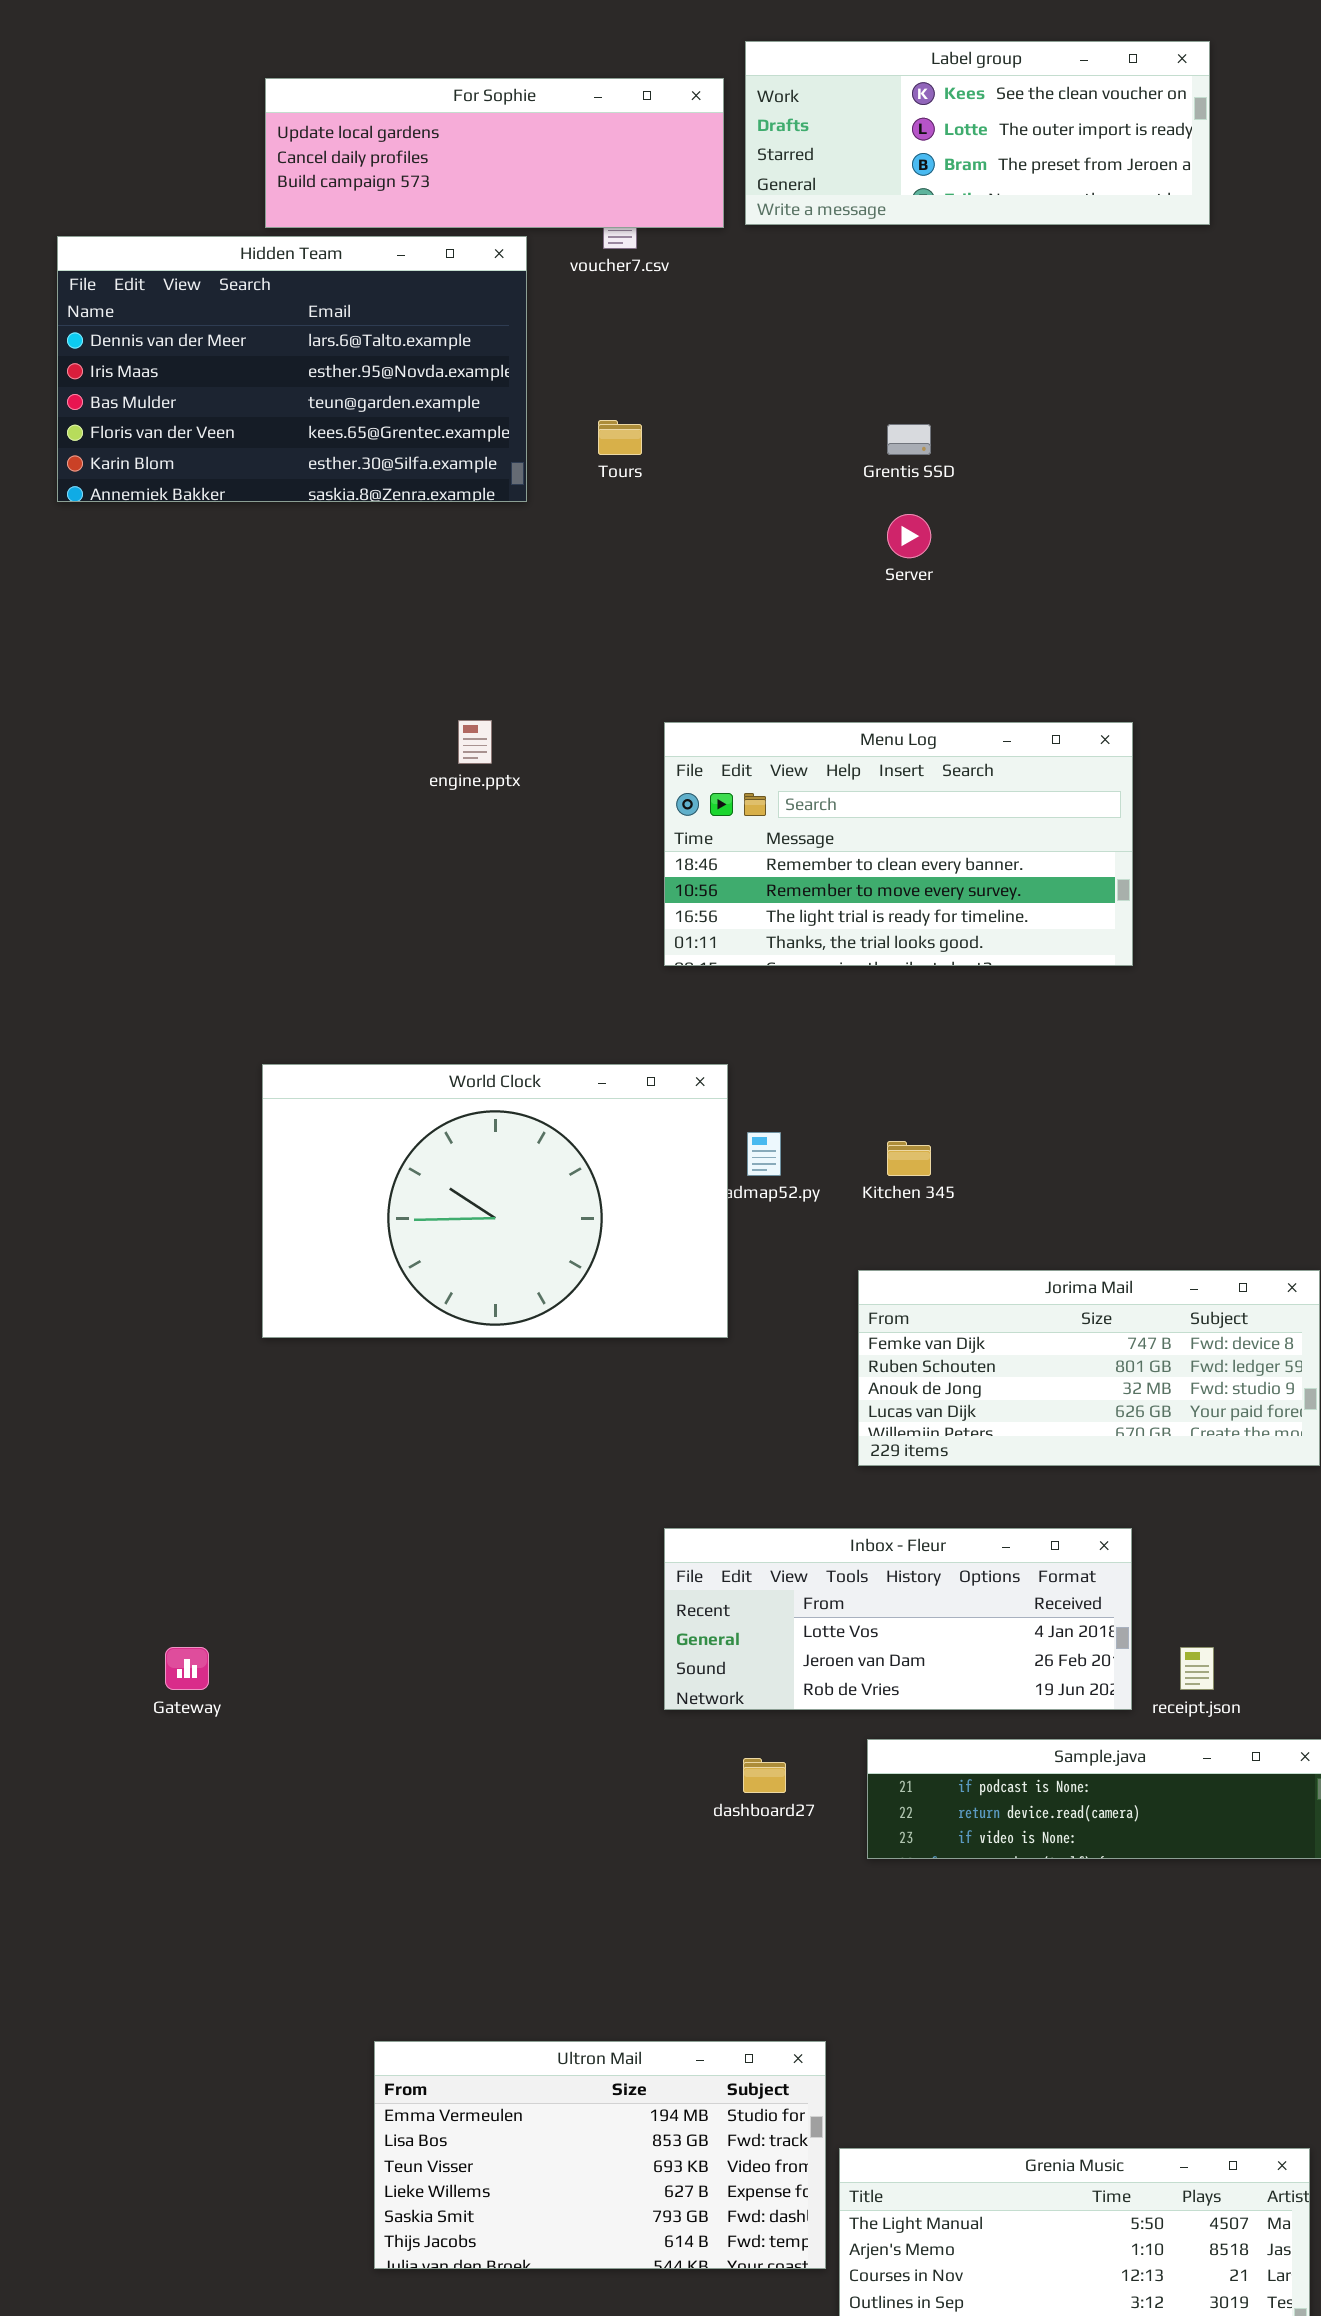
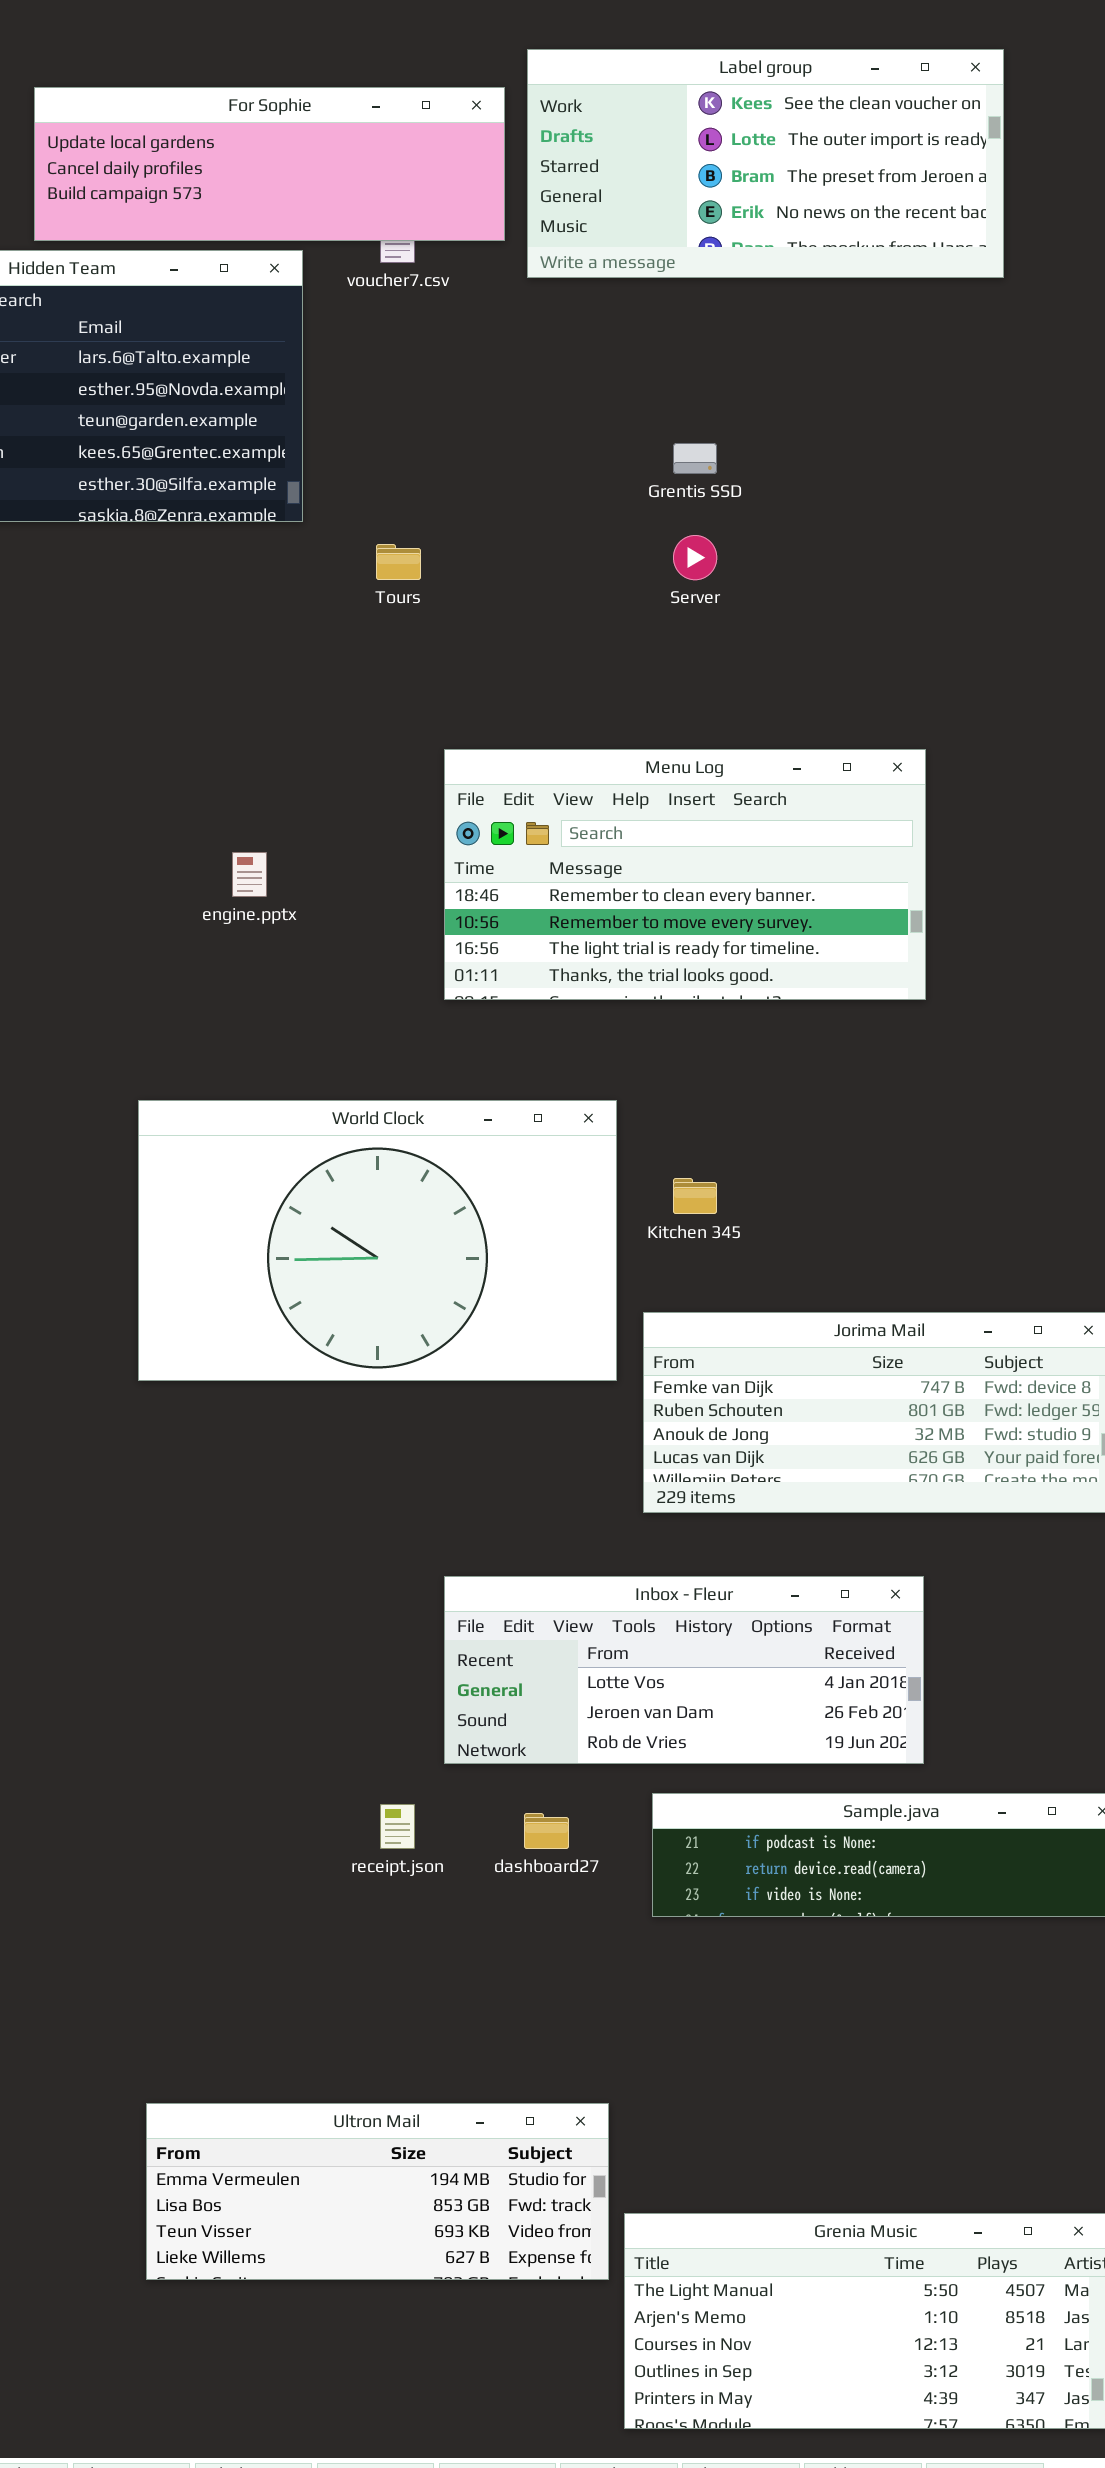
Label group: [745,41,1210,225] -> [527,49,1004,278], resized
Tours: [598,420,642,455] -> [376,544,421,580], moved
engine.pptx: [458,720,492,764] -> [232,852,267,897], moved
World Clock: [262,1064,728,1338] -> [138,1100,617,1381], moved
receipt.json: [1180,1647,1214,1690] -> [380,1804,415,1849], moved
Ultron Mail: [374,2041,826,2269] -> [146,2103,609,2280], resized

